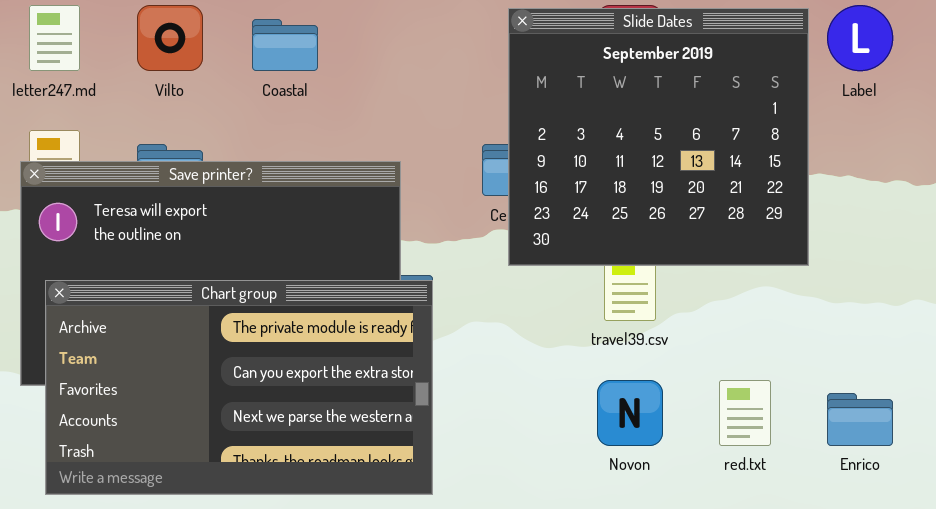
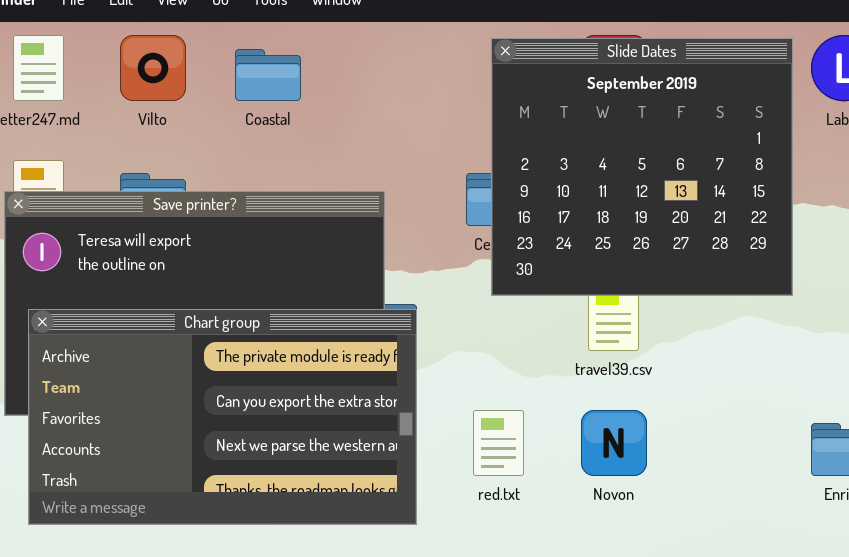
red.txt: [719,380,771,446] -> [473,410,524,476], moved

